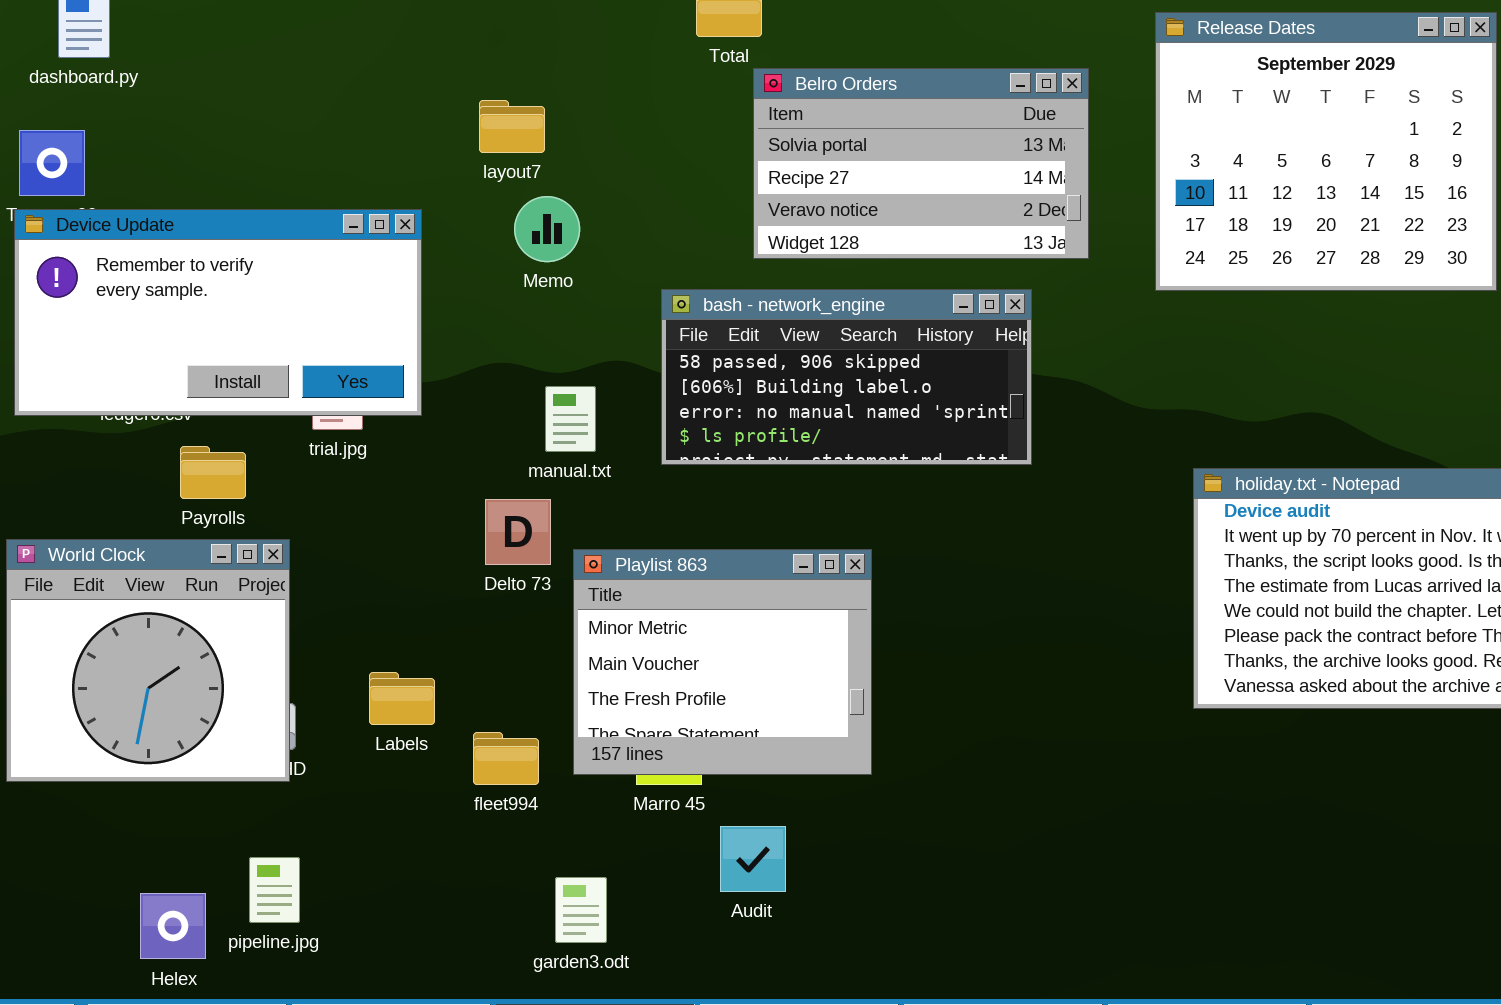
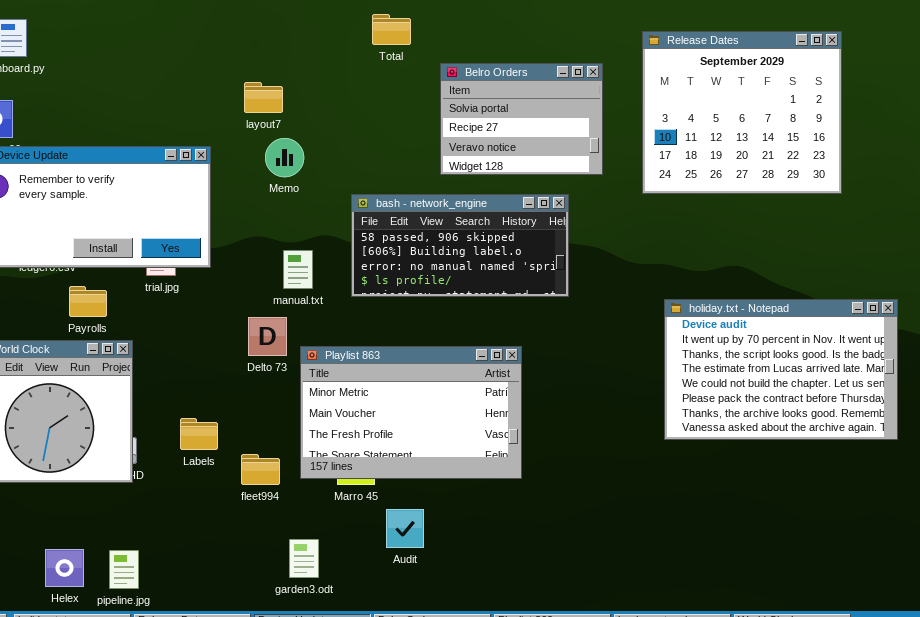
Belro Orders: [753,68,1089,259] -> [440,63,603,175], resized
Playlist 863: [573,549,872,775] -> [300,346,522,479], resized
pipeline.jpg: [249,857,300,923] -> [109,550,139,589], moved

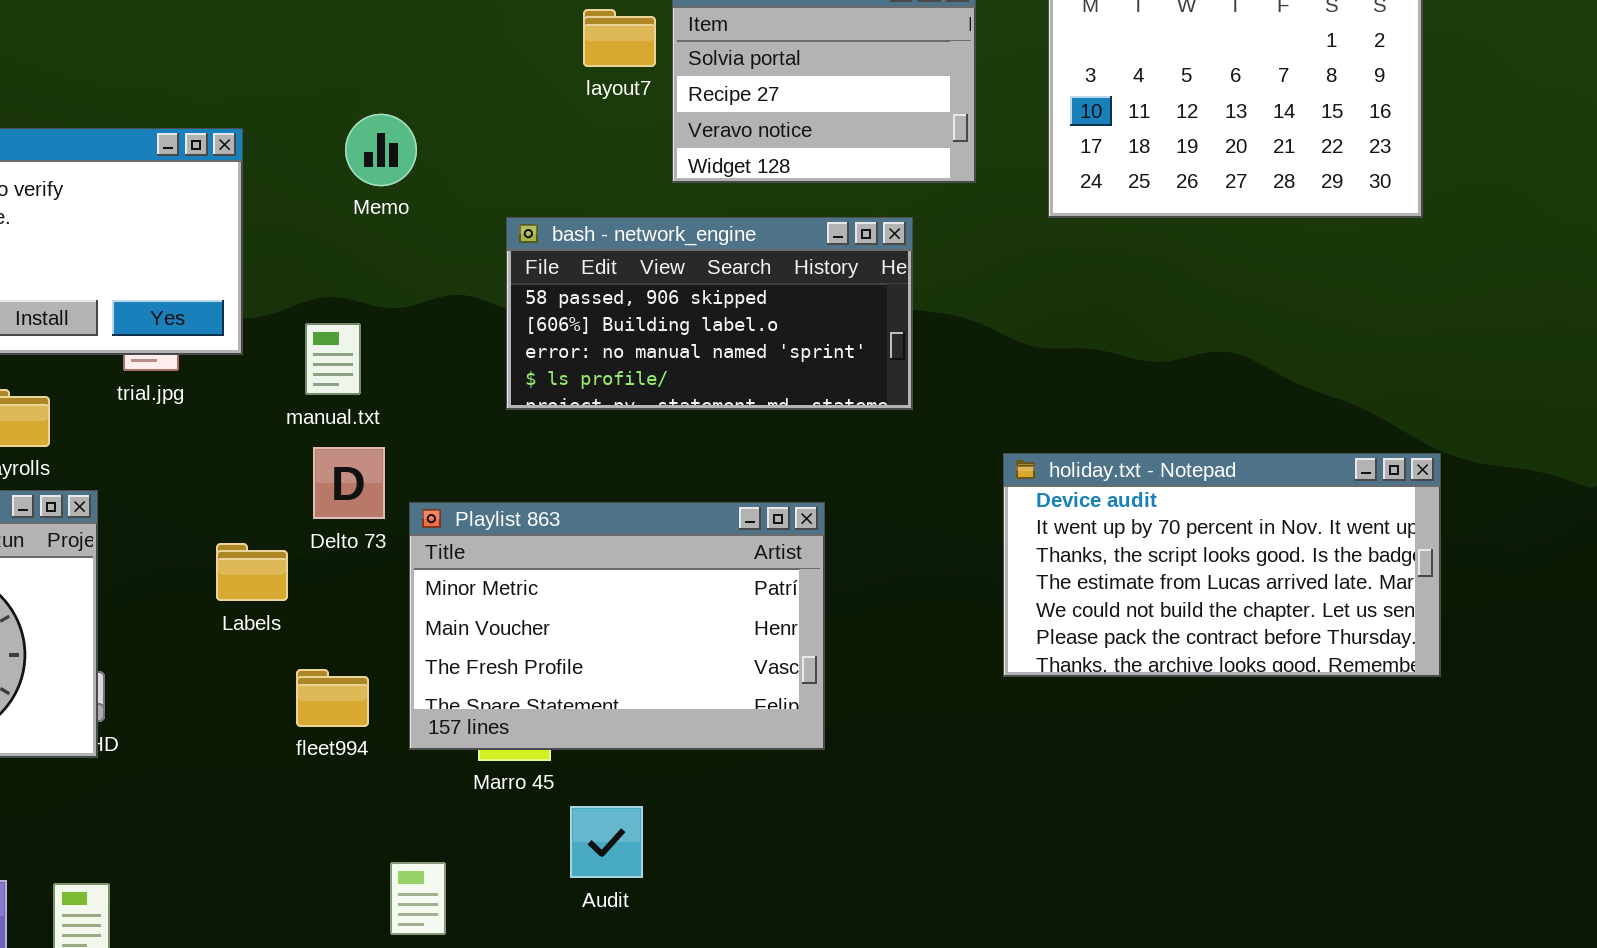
layout7: [244,82,283,113] -> [583,9,656,67], moved
manual.txt: [283,250,313,289] -> [305,323,361,395], moved
holiday.txt - Notepad: [664,299,898,440] -> [1003,453,1441,677], moved, resized
Labels: [180,418,218,450] -> [216,543,288,601], moved
fleet994: [241,454,280,485] -> [296,669,369,727], moved

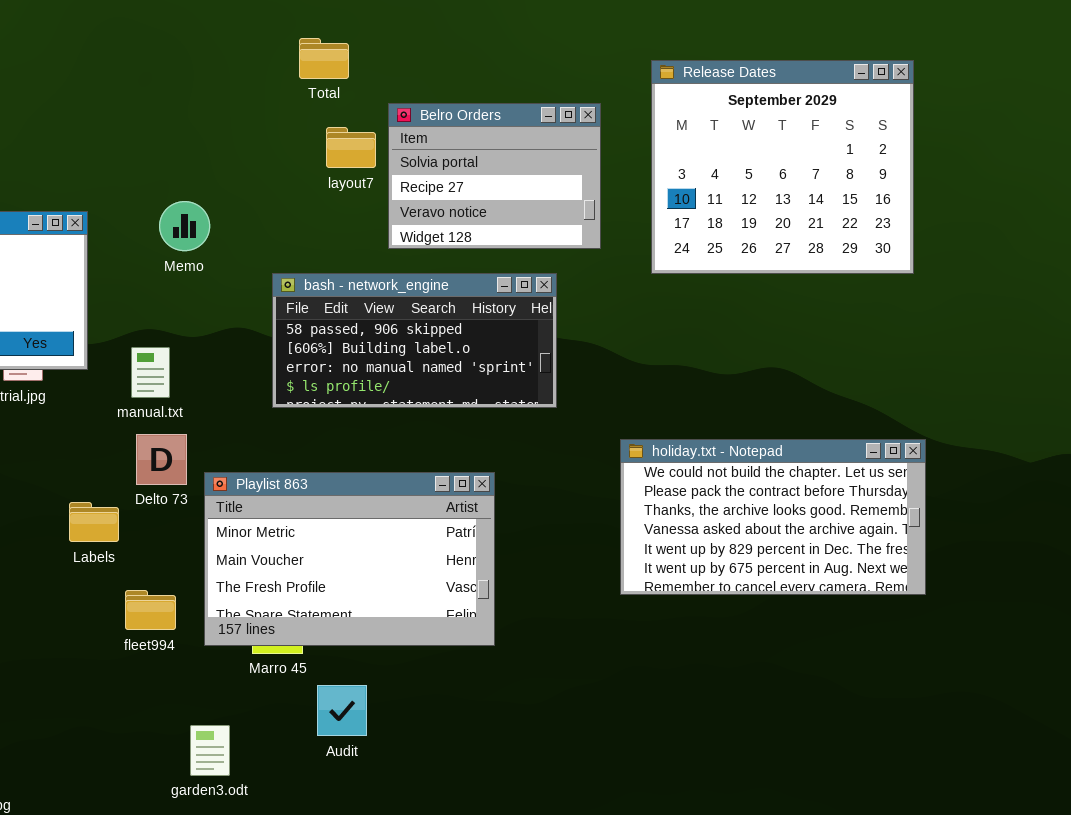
holiday.txt - Notepad: [1003,453,1441,677] -> [620,439,926,595], scrolled down 4 rows

